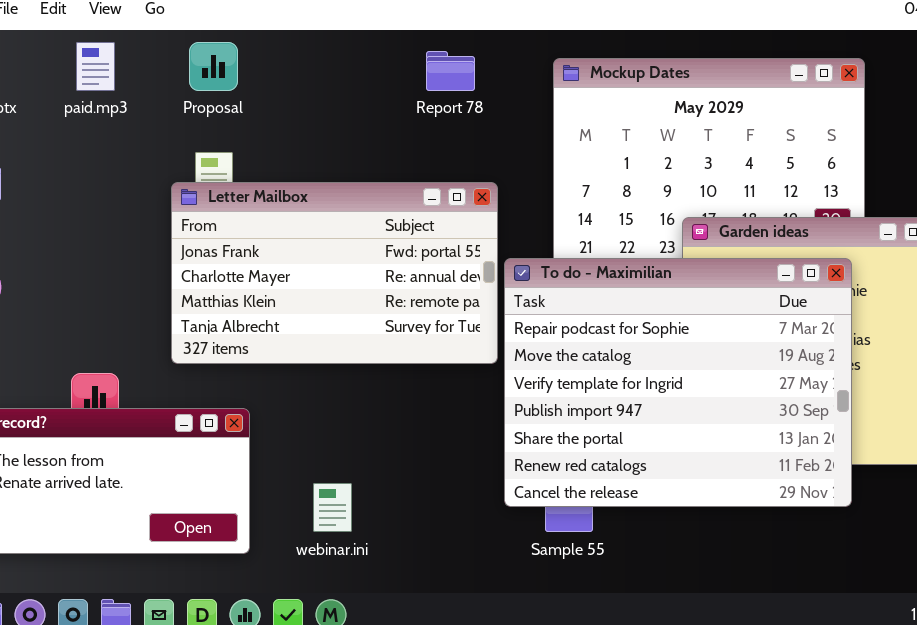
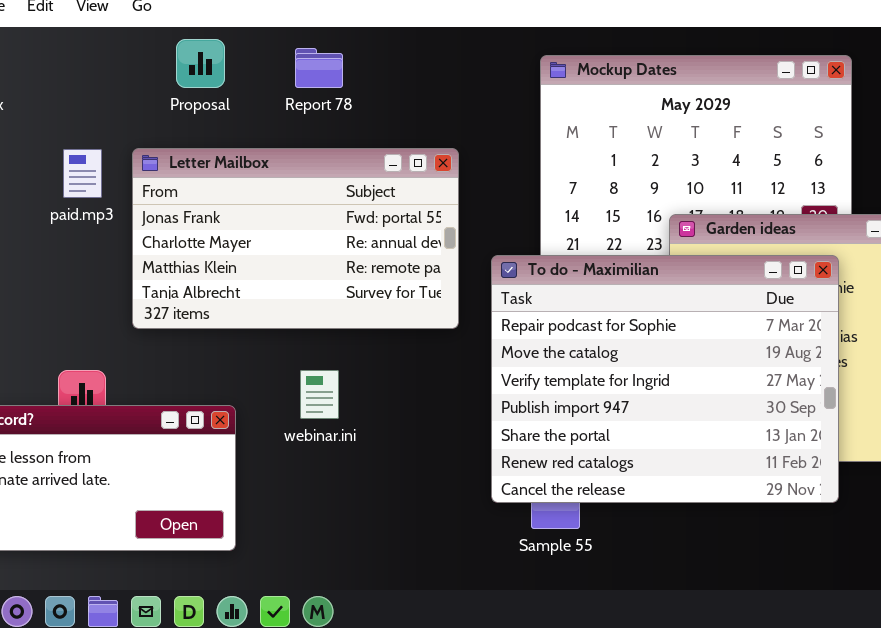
paid.mp3: [76,42,115,91] -> [63,149,102,198], moved
Report 78: [426,51,475,91] -> [295,48,343,88], moved
Letter Mailbox: [171,182,498,364] -> [132,148,459,329], moved
webinar.ini: [313,483,352,532] -> [300,370,339,419], moved

